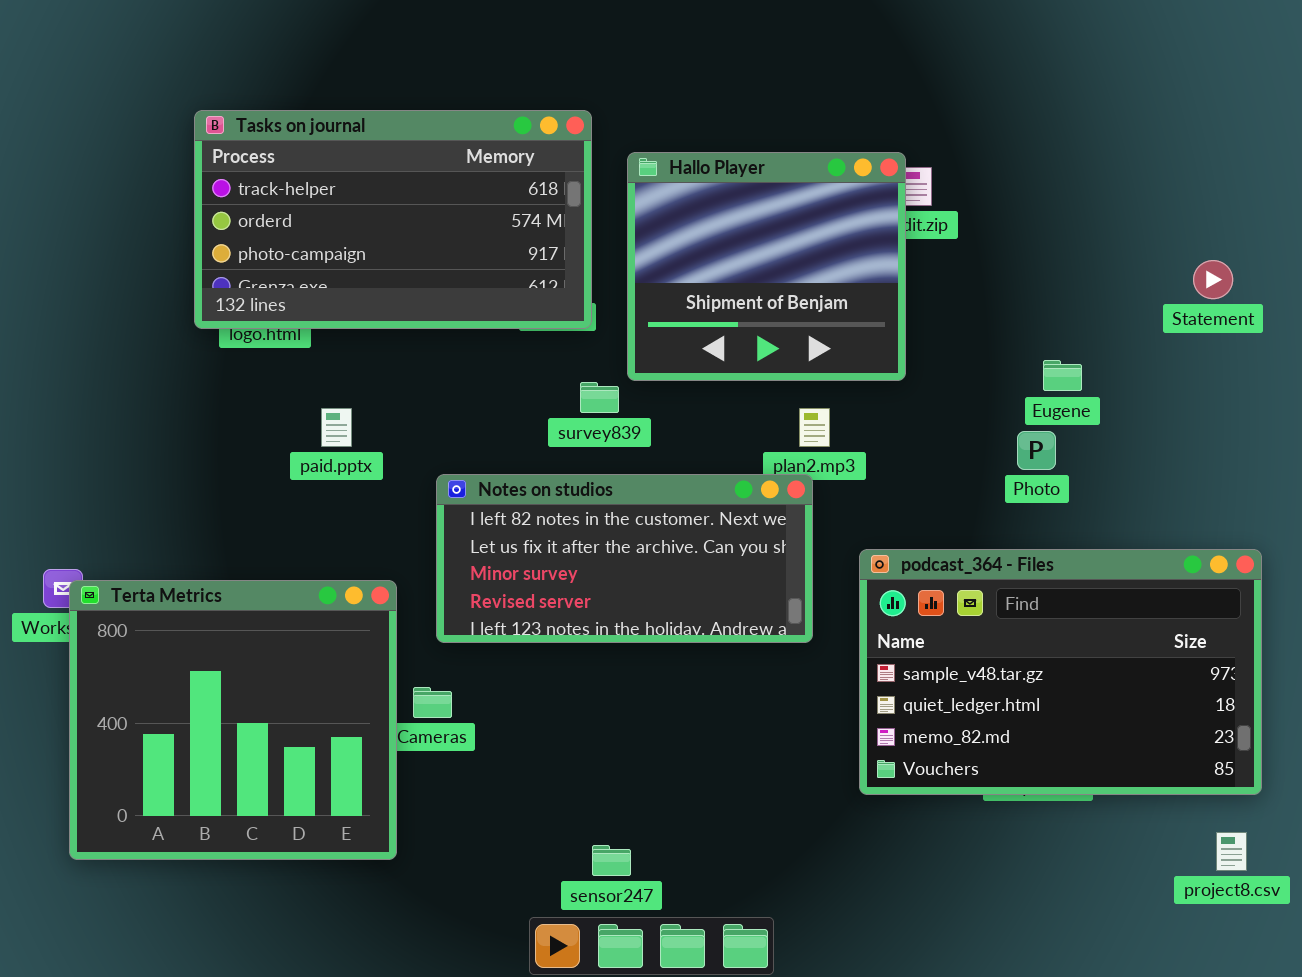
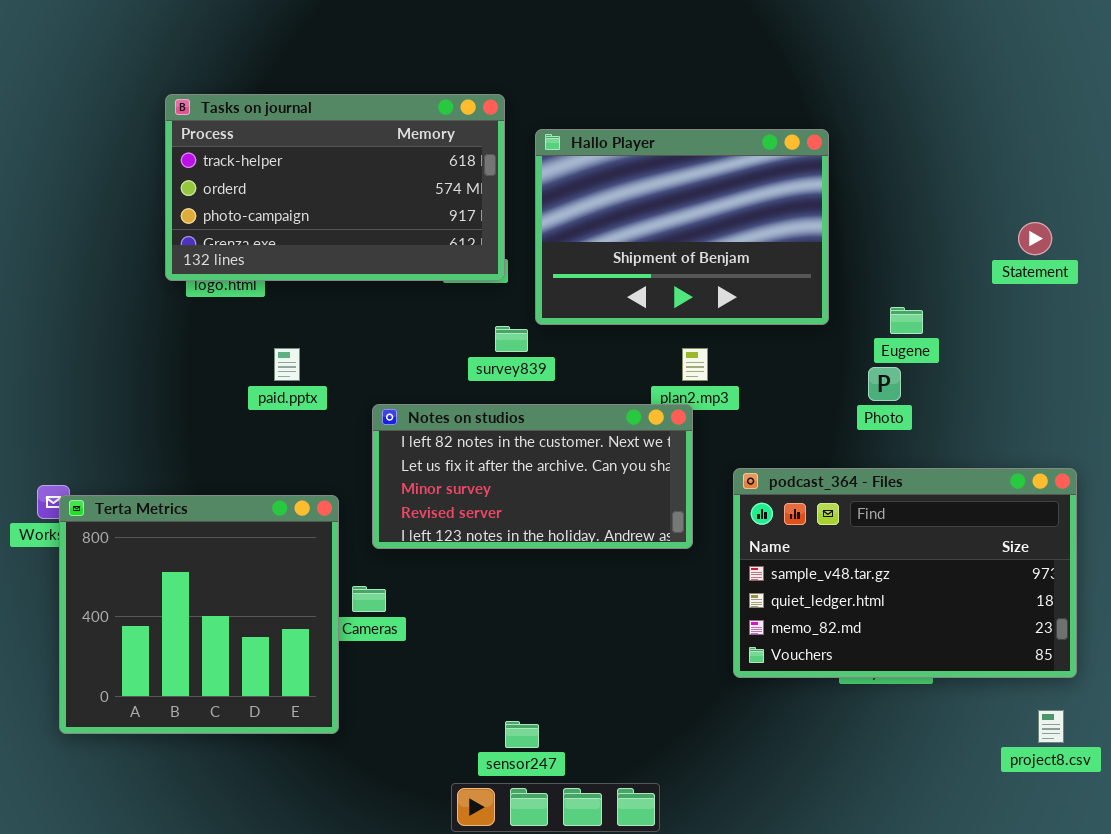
Hallo Player: [627,152,906,381] -> [535,129,829,325], resized

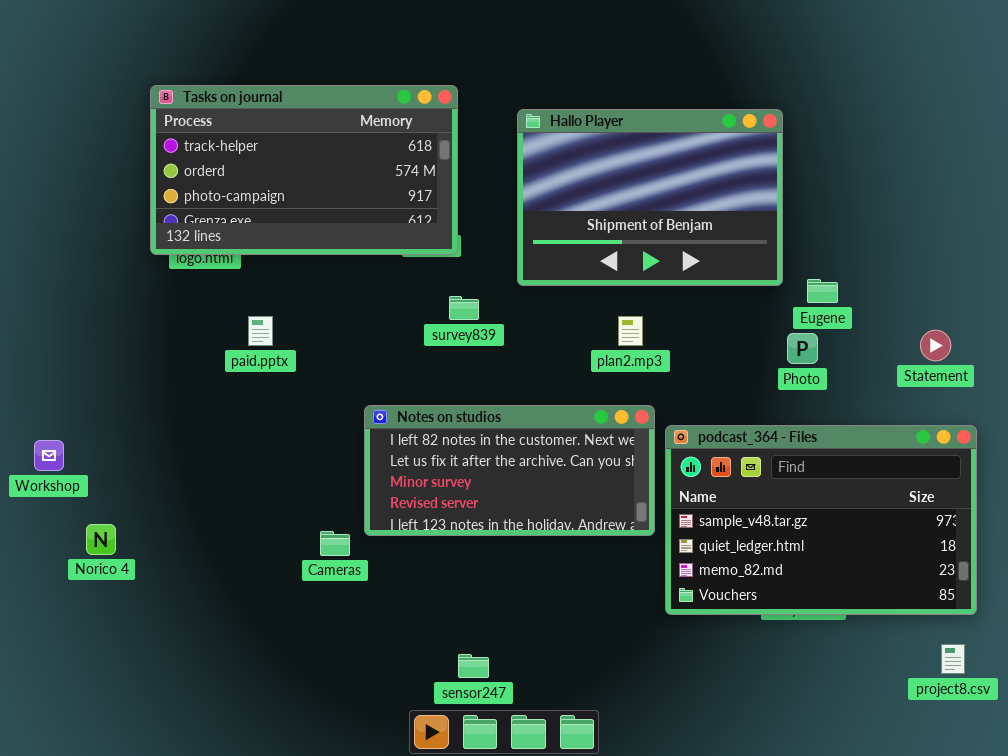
Hallo Player: [535,129,829,325] -> [517,109,783,286], moved
Statement: [1018,222,1052,255] -> [920,330,951,361], moved
Notes on studios: [372,404,693,549] -> [364,405,655,536], moved
Terta Metrics: [59,495,339,734] -> none, closed

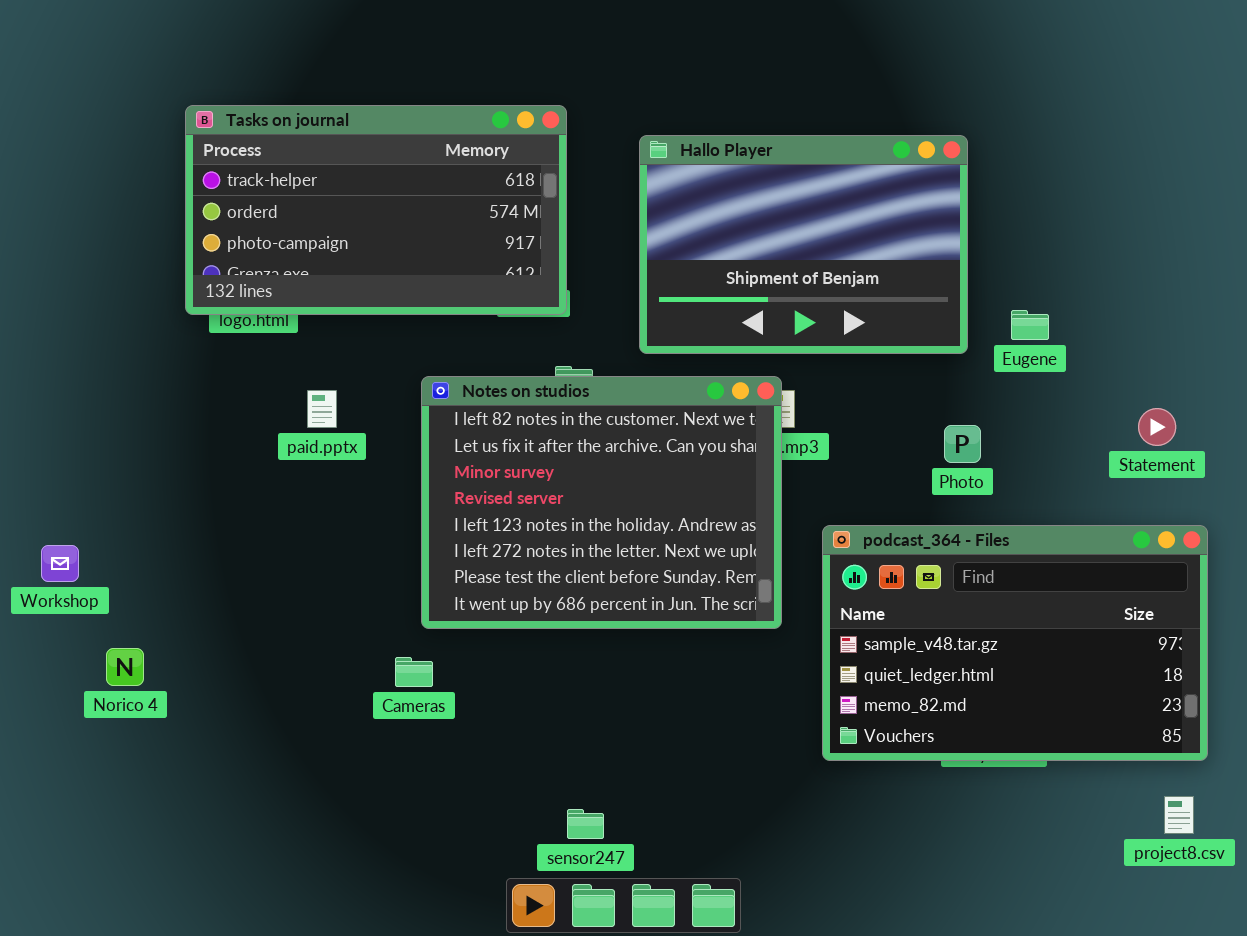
Eugene: [807,279,838,303] -> [1011,310,1049,340], moved
Photo: [787,333,818,364] -> [944,425,981,463], moved
Notes on studios: [364,405,655,536] -> [421,376,782,629], moved, resized

